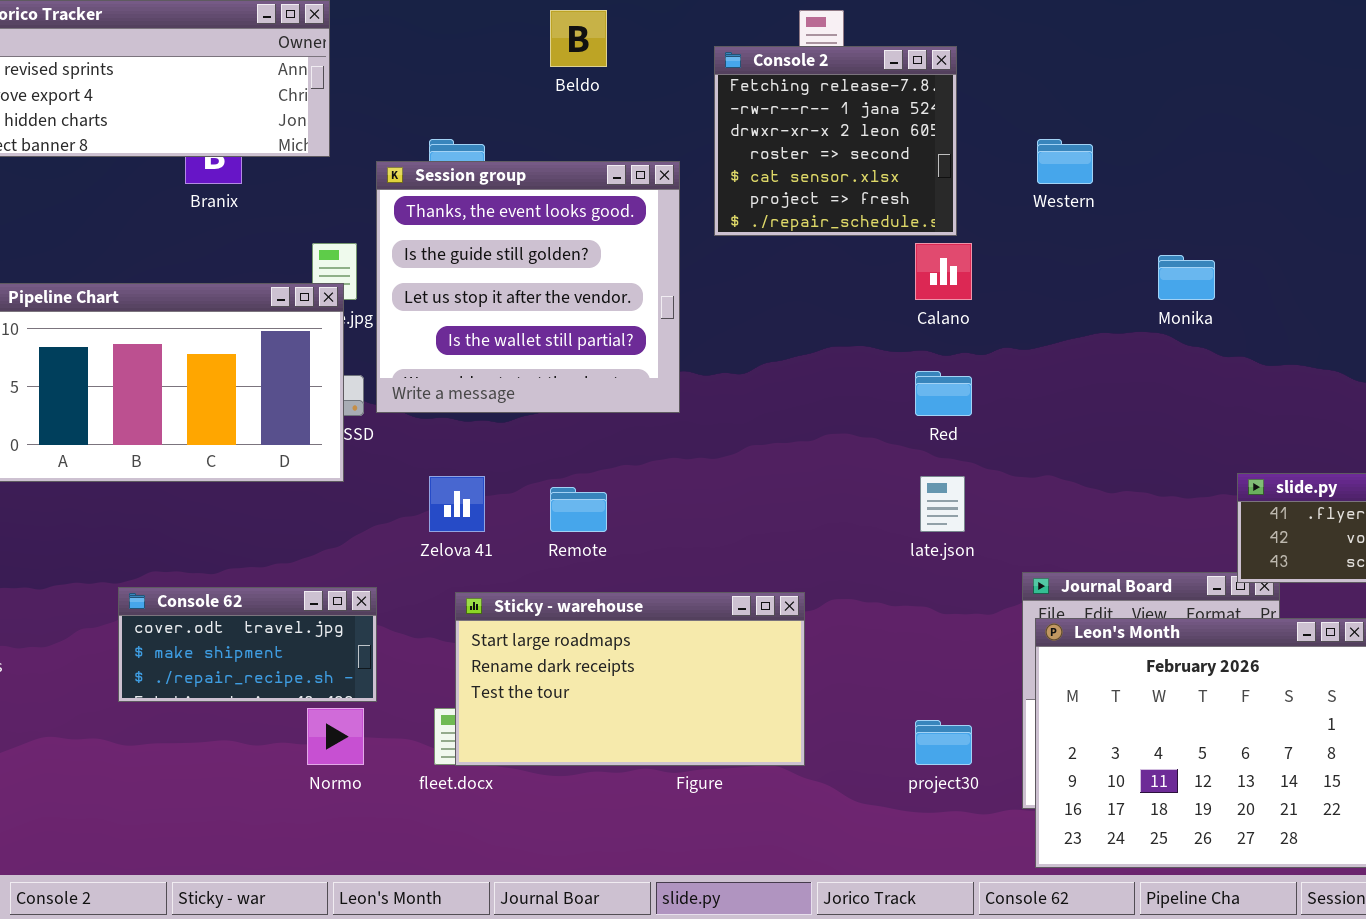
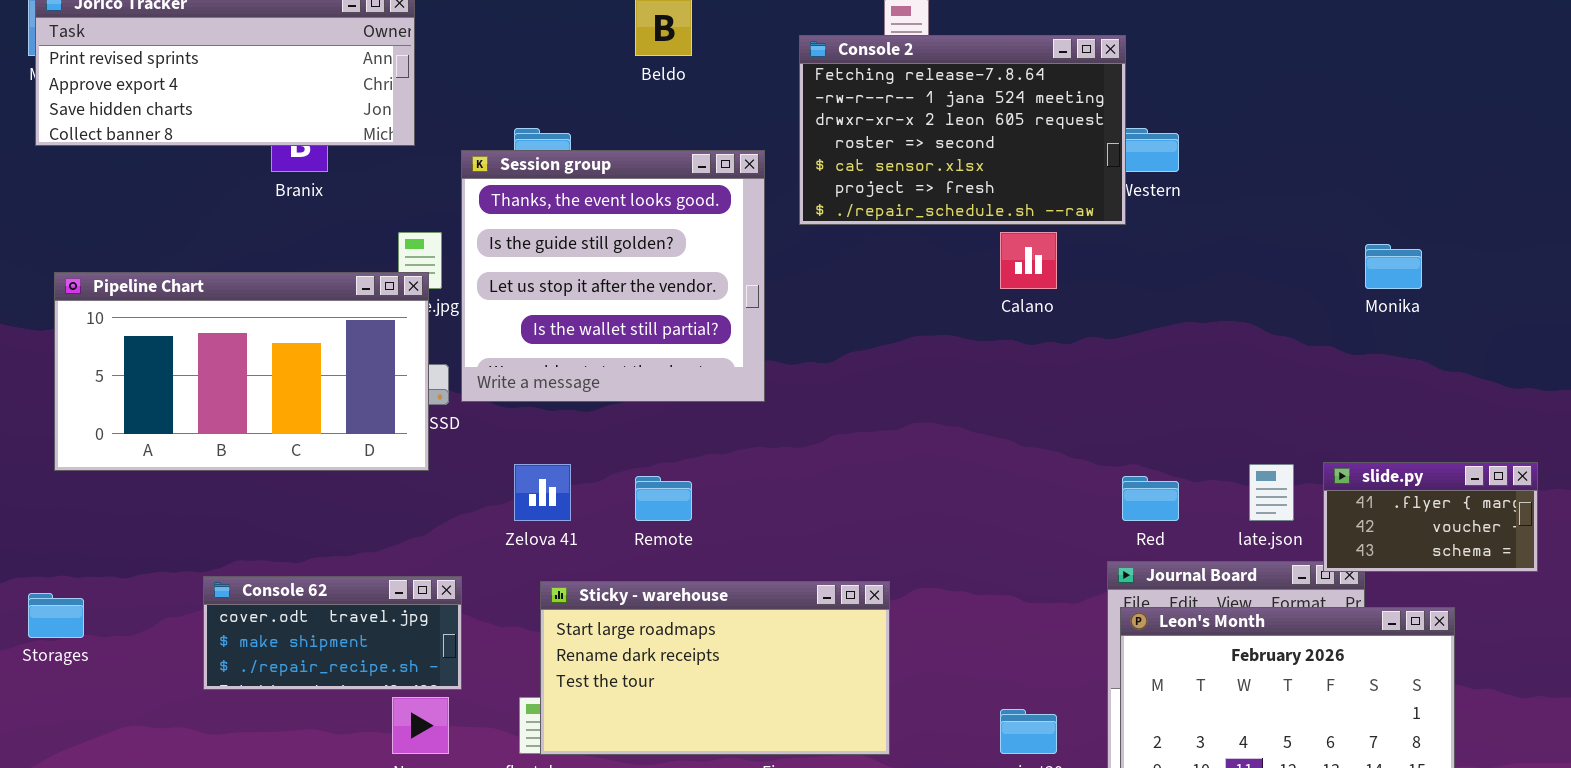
Console 2: [714,46,957,236] -> [799,35,1126,225], resized
Monika: [1158,255,1215,300] -> [1365,244,1422,289], moved
Red: [915,371,972,416] -> [1122,476,1179,521], moved
late.json: [920,476,965,532] -> [1249,464,1294,521], moved

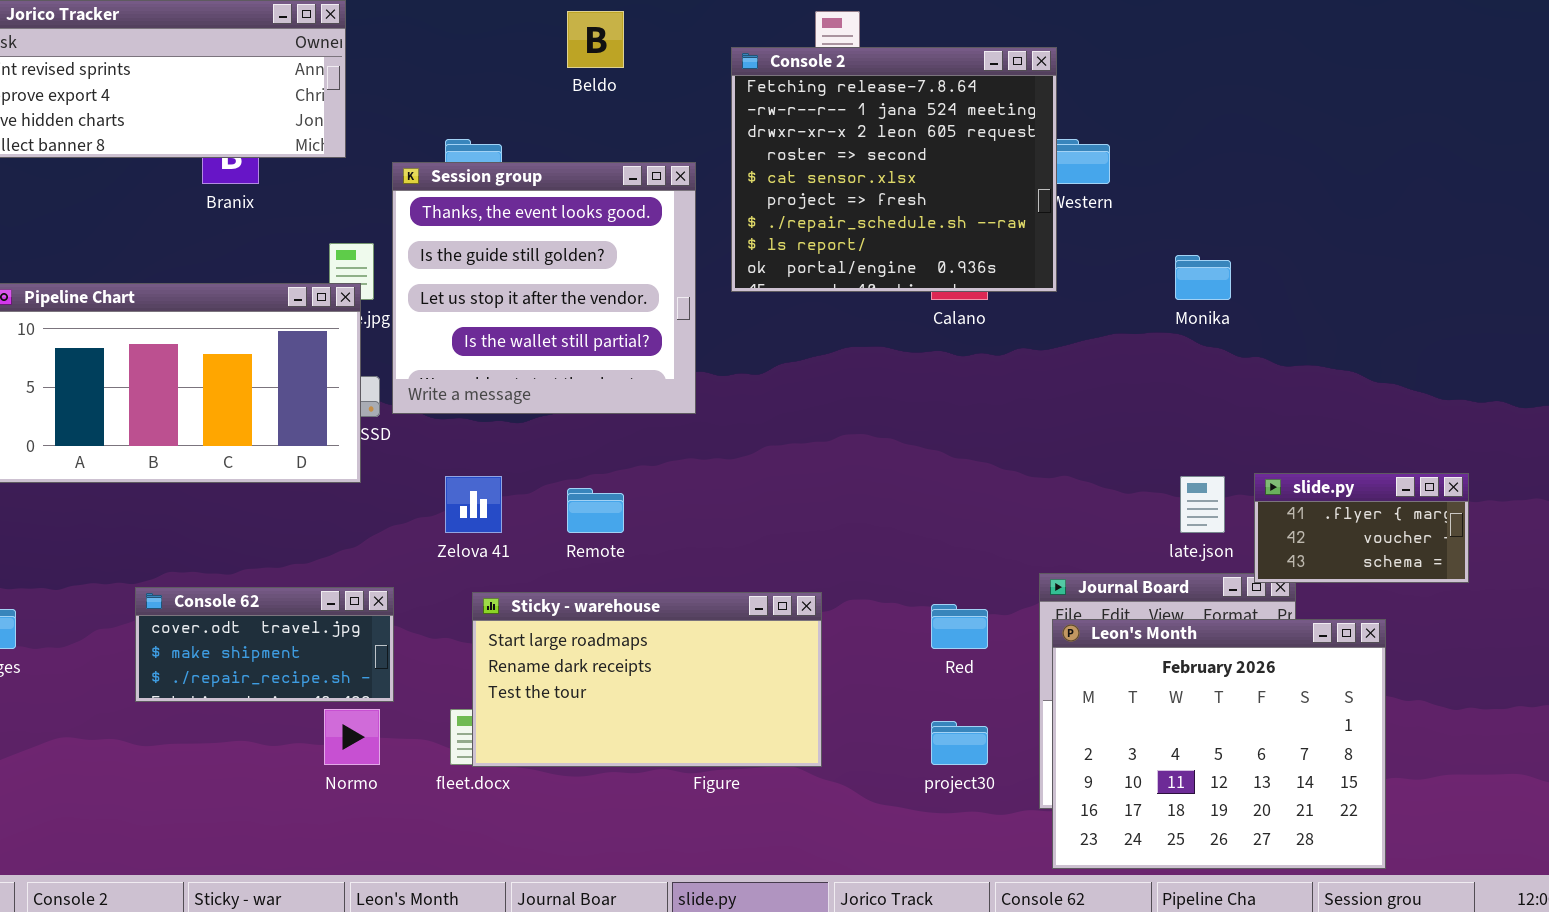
Console 2: [799,35,1126,225] -> [731,47,1057,292], resized
Monika: [1365,244,1422,289] -> [1175,255,1231,300], moved
Red: [1122,476,1179,521] -> [931,604,988,649], moved

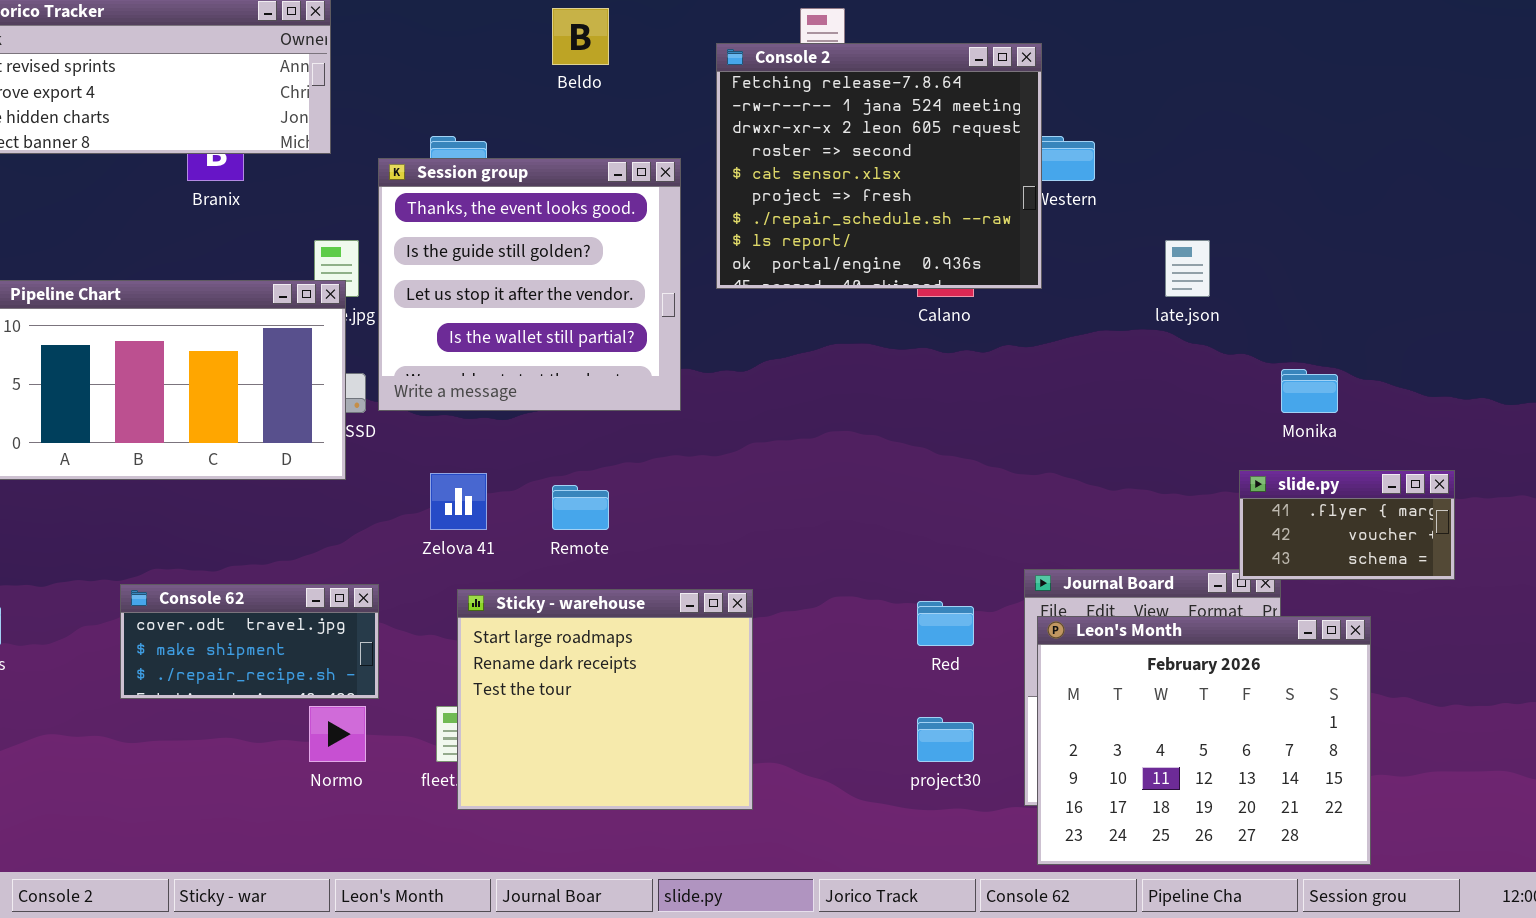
Monika: [1175,255,1231,300] -> [1281,369,1338,413], moved
late.json: [1180,476,1225,533] -> [1165,240,1210,297], moved
Sticky - warehouse: [472,592,822,767] -> [457,589,753,810], resized

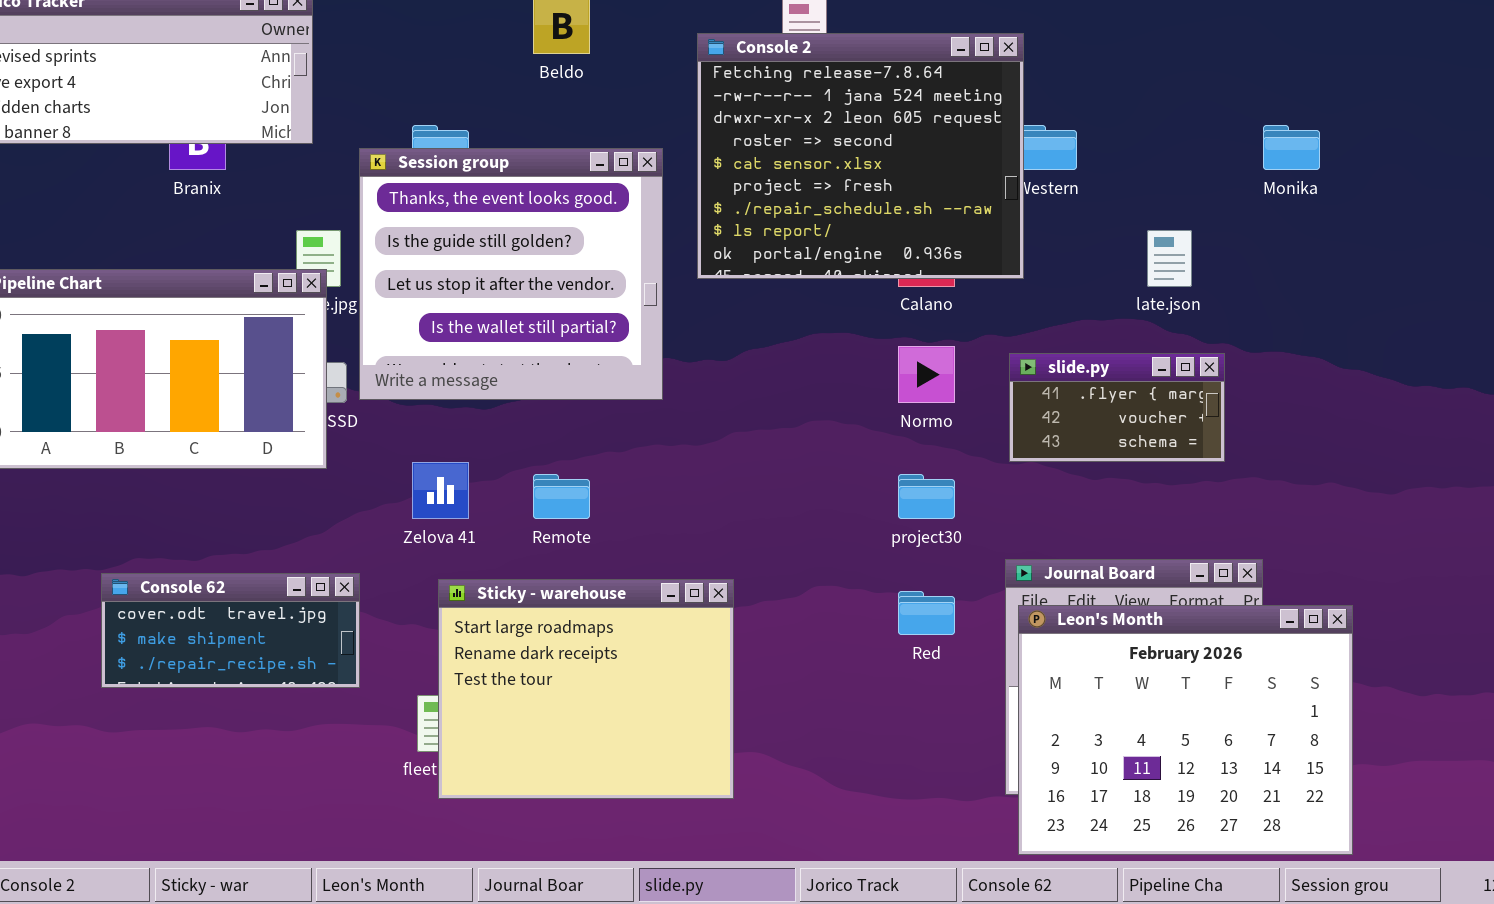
Monika: [1281,369,1338,413] -> [1263,125,1320,170], moved
slide.py: [1239,470,1455,580] -> [1009,353,1225,462], moved
Normo: [309,706,366,762] -> [898,346,955,403], moved
project30: [917,717,974,762] -> [898,474,955,519], moved

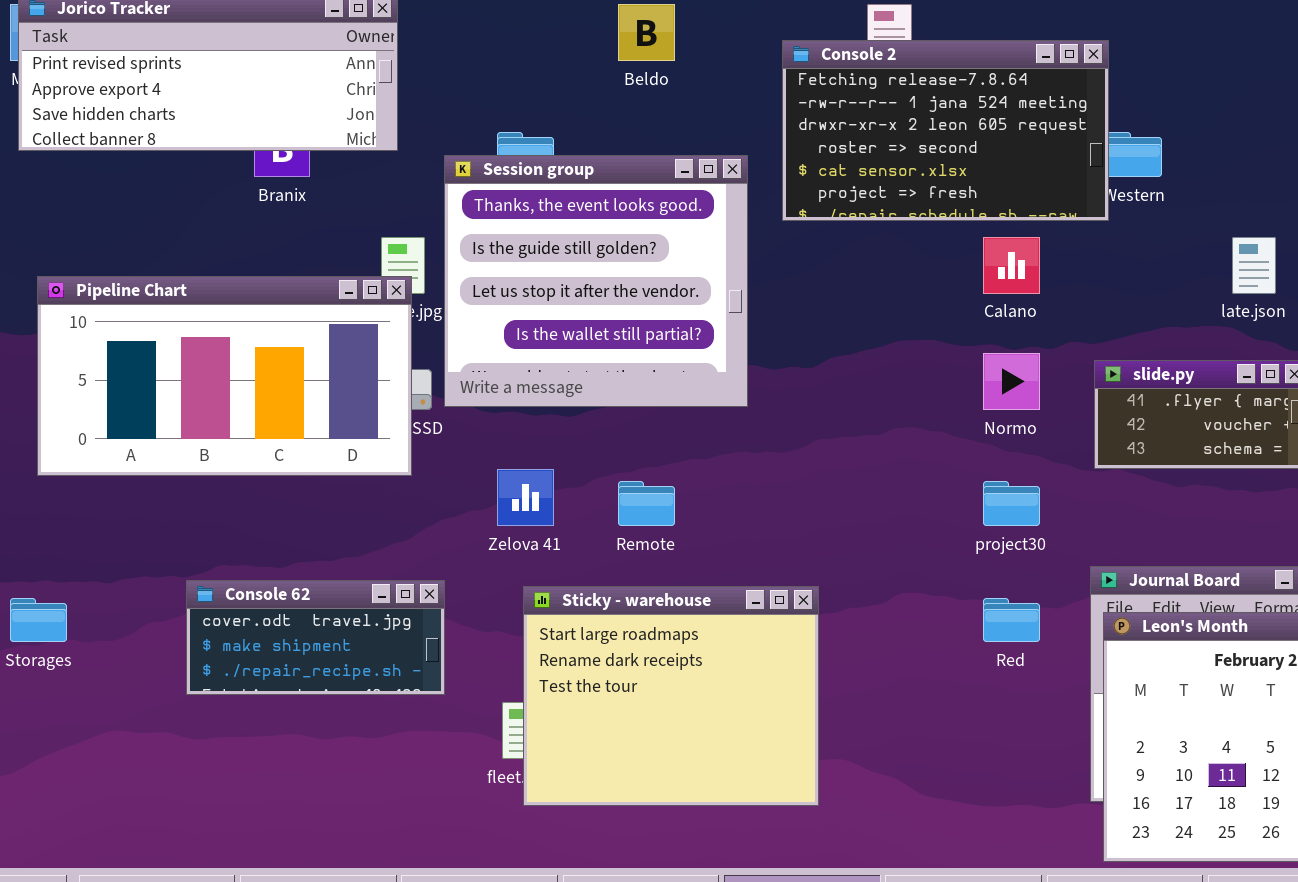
Console 2: [697,33,1024,279] -> [782,40,1109,221], resized

